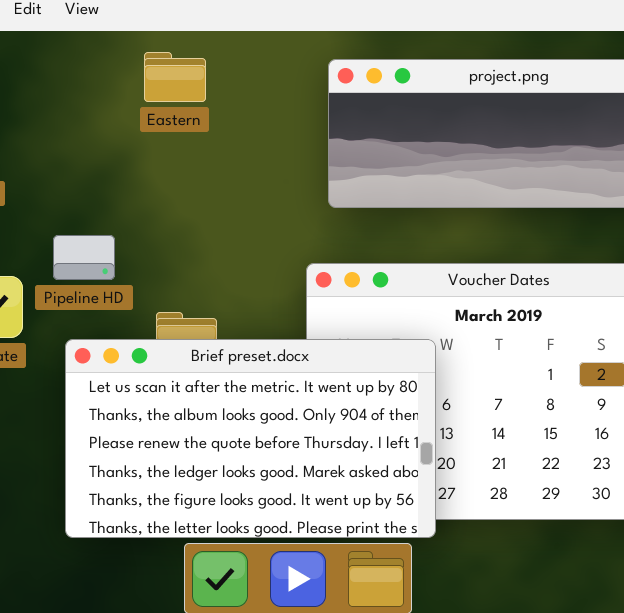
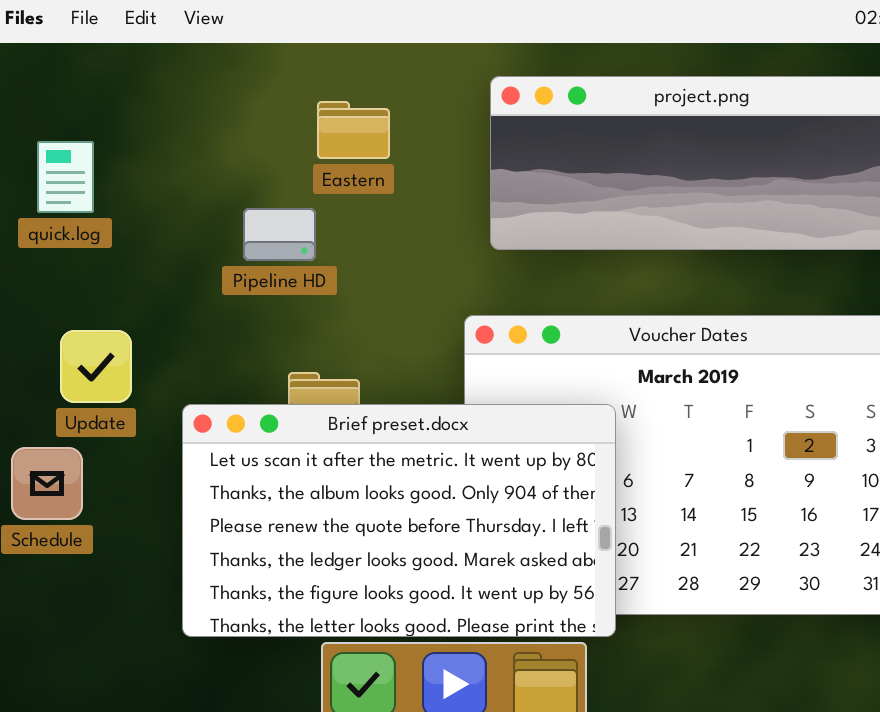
Eastern: [144,52,206,102] -> [317,101,390,159], moved
Pipeline HD: [53,235,115,280] -> [243,208,316,261], moved

